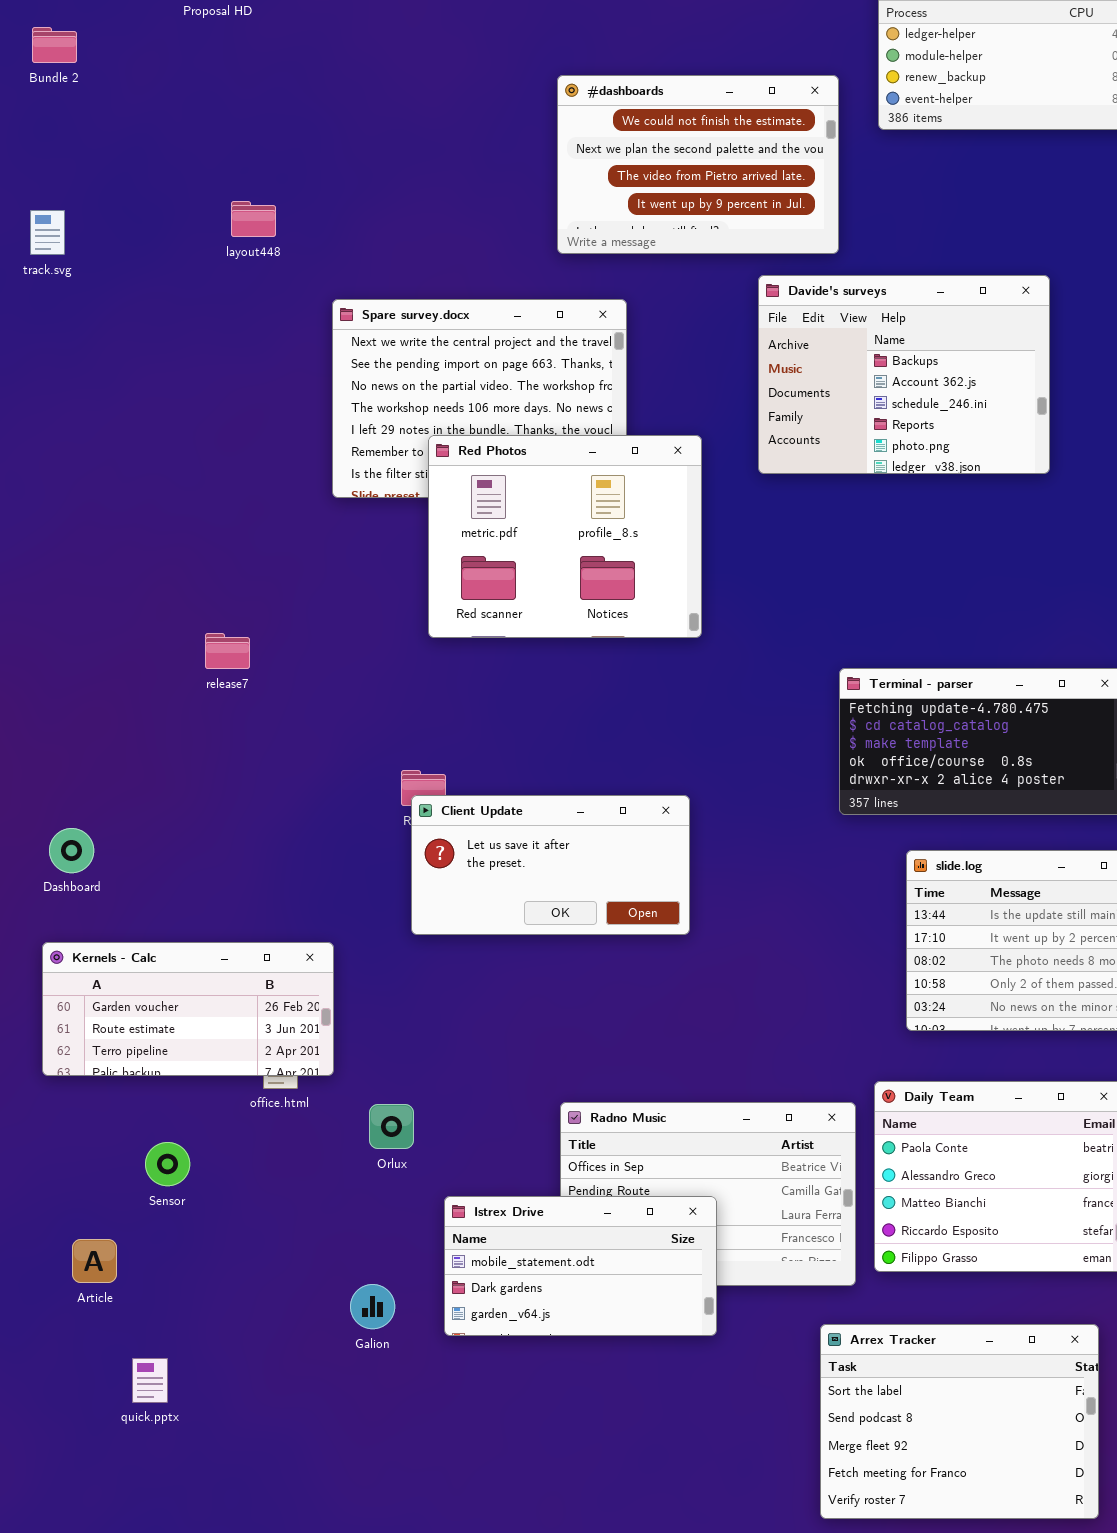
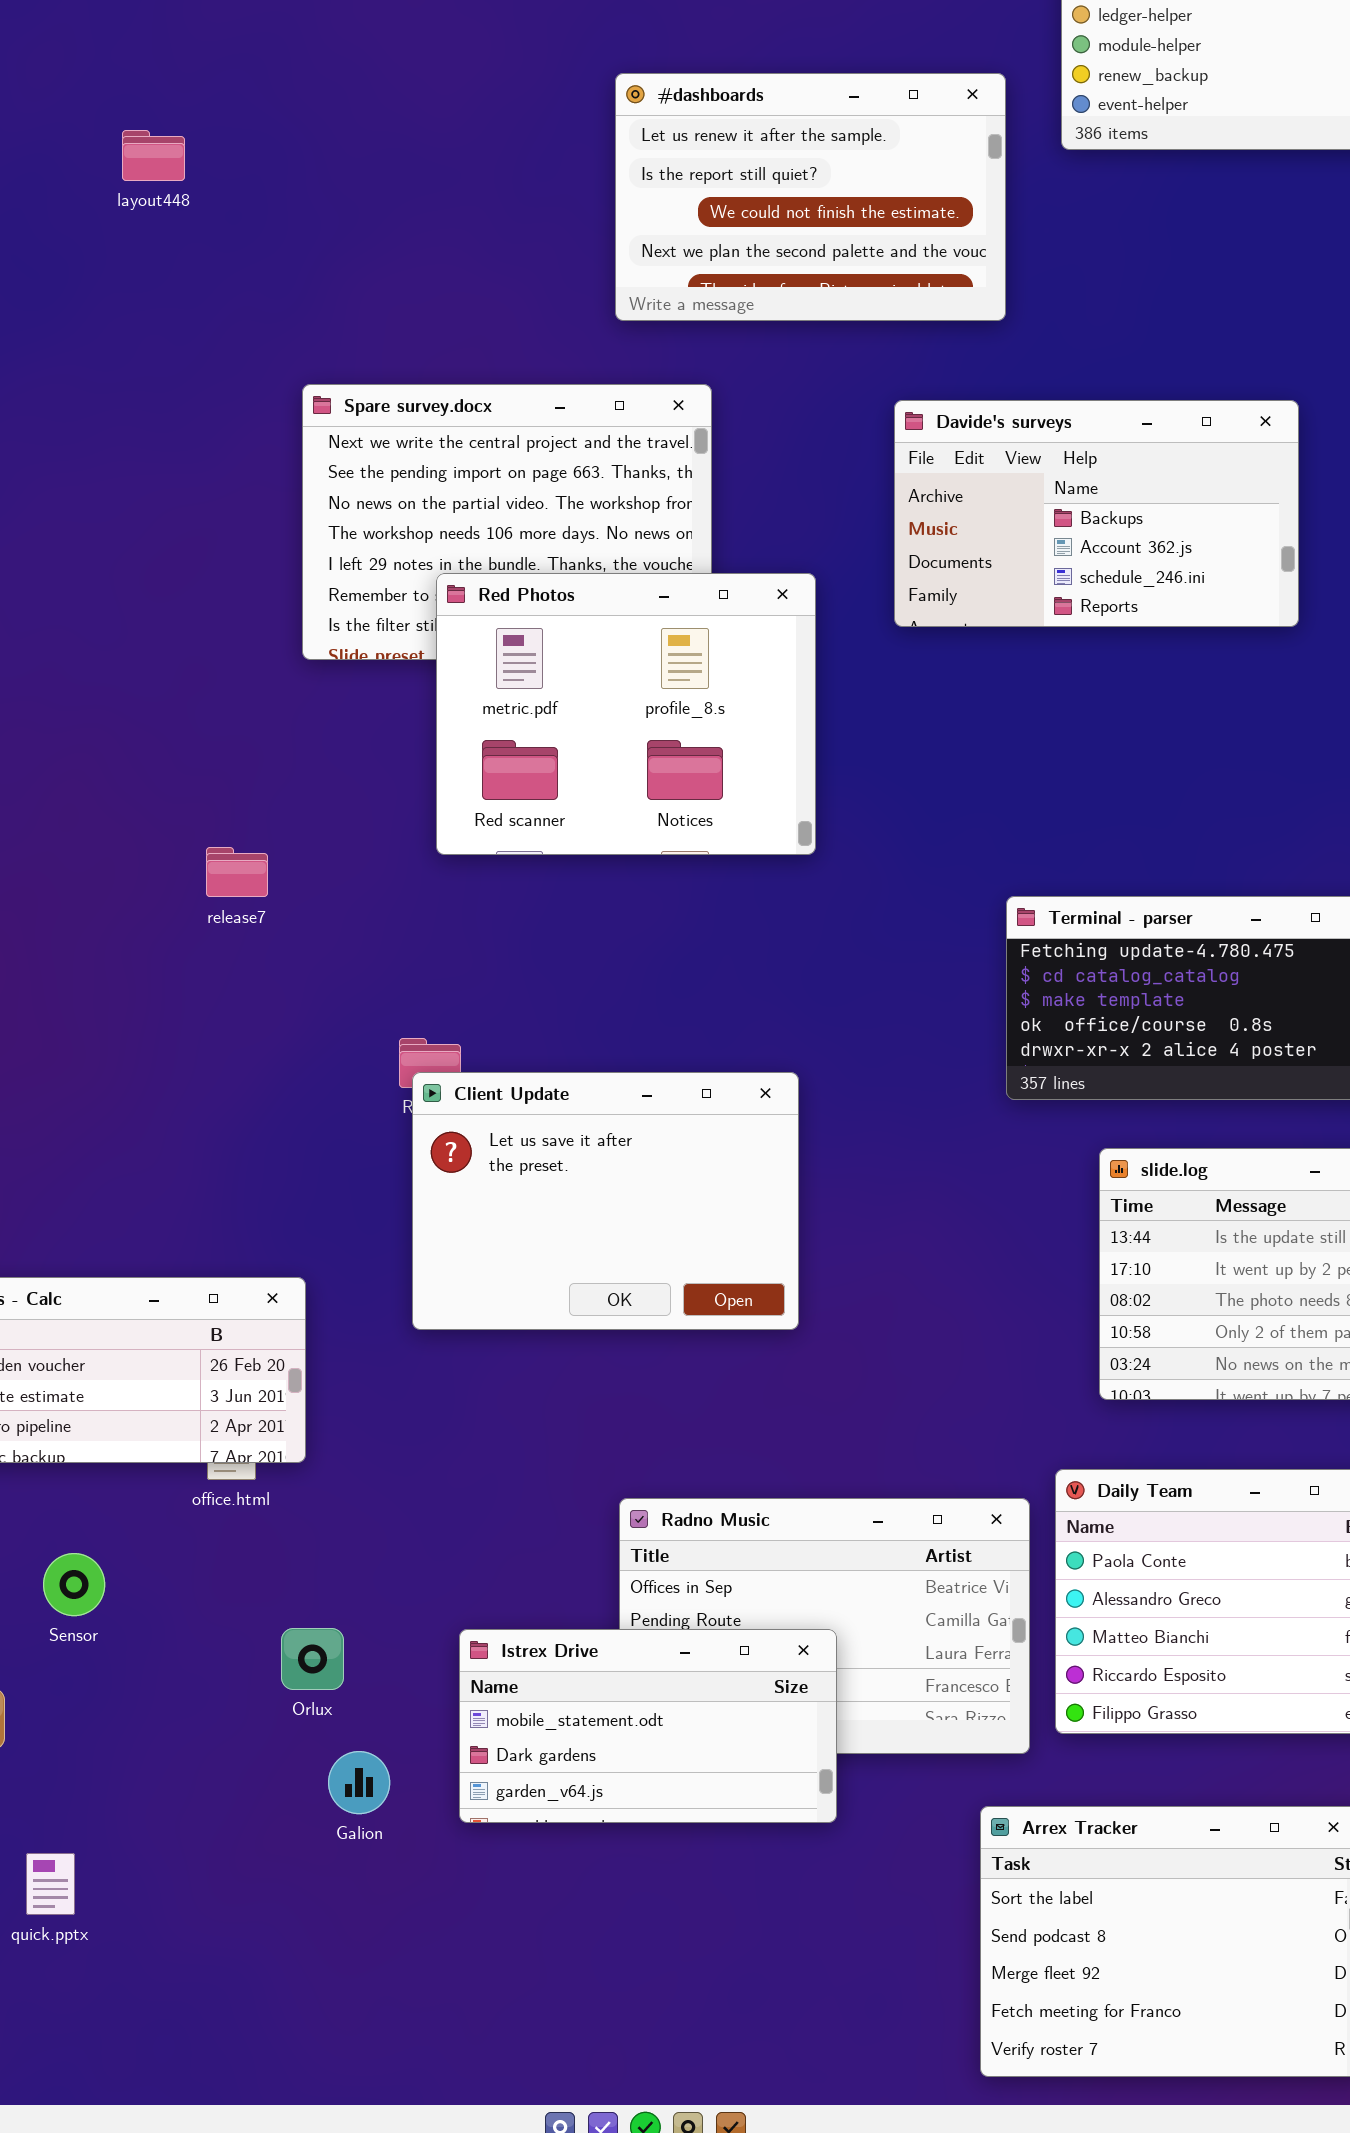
#dashboards: [557,75,839,254] -> [615,73,1006,321], scrolled up 2 rows
layout448: [231,201,276,237] -> [122,130,185,181], moved
Davide's surveys: [758,275,1050,474] -> [894,400,1299,627], resized
release7: [205,633,250,669] -> [206,847,268,897], moved
Client Update: [411,795,690,935] -> [412,1072,799,1330], resized
Orlux: [369,1104,414,1149] -> [281,1628,344,1690], moved

